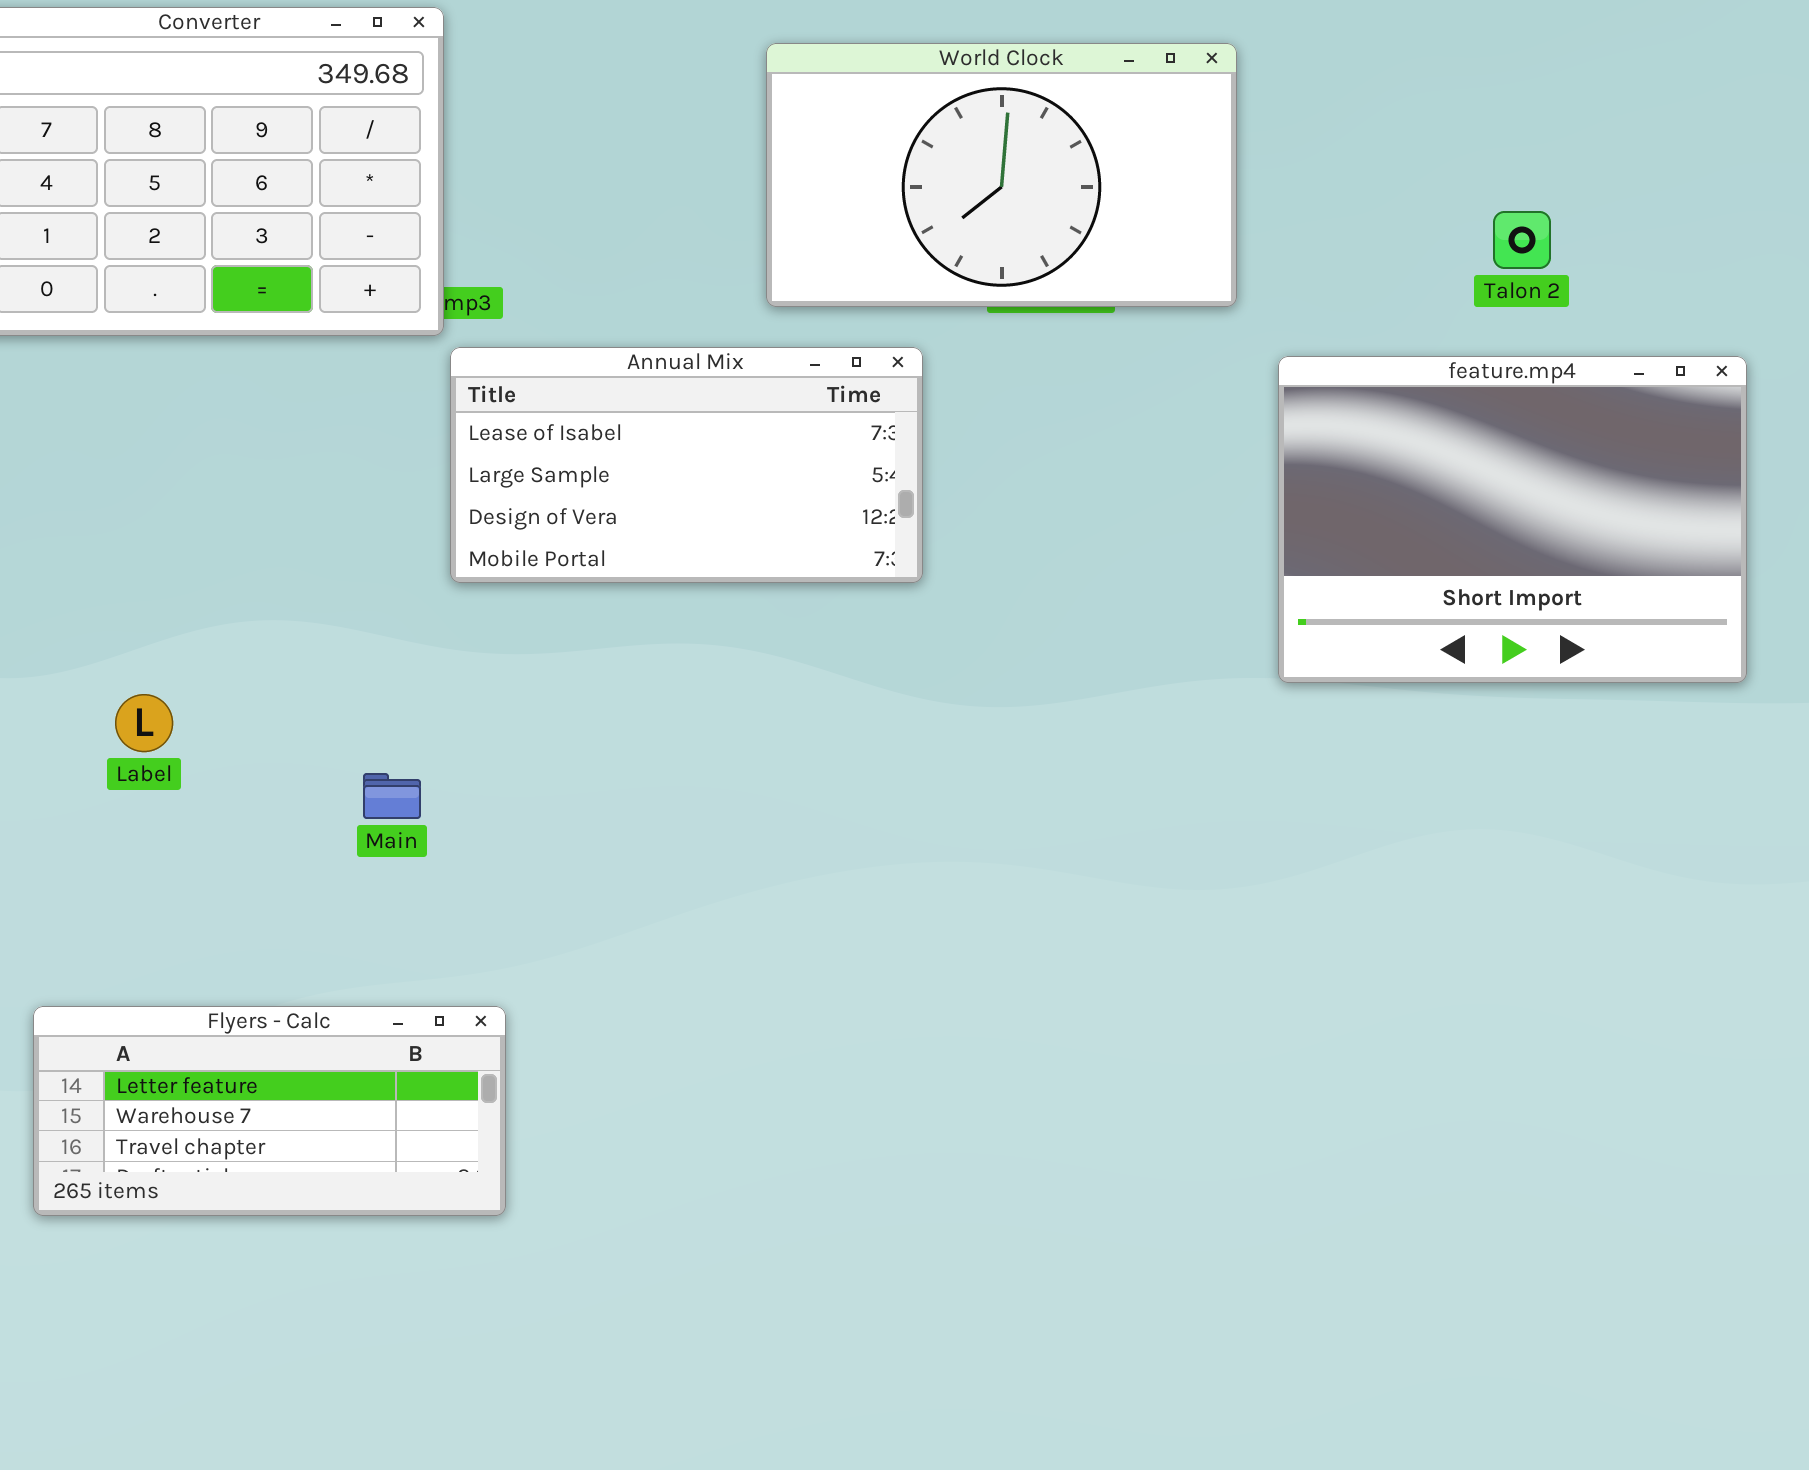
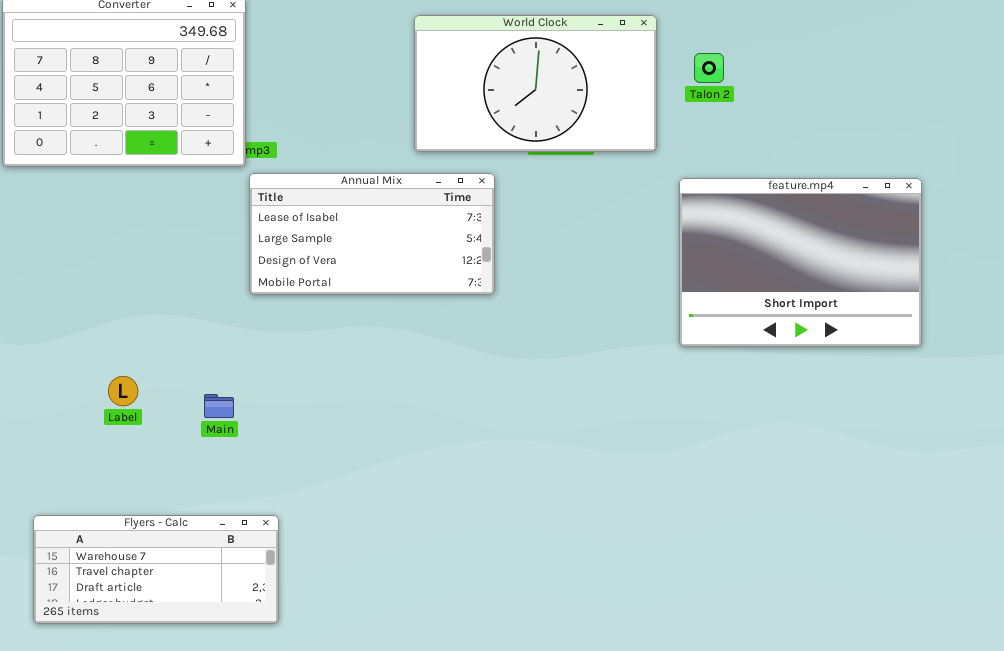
Talon 2: [1493,211,1551,269] -> [694,53,724,83], moved
Label: [115,694,173,752] -> [108,376,138,406], moved
Flyers - Calc: [33,1006,506,1216] -> [33,515,279,624], scrolled down 1 row

